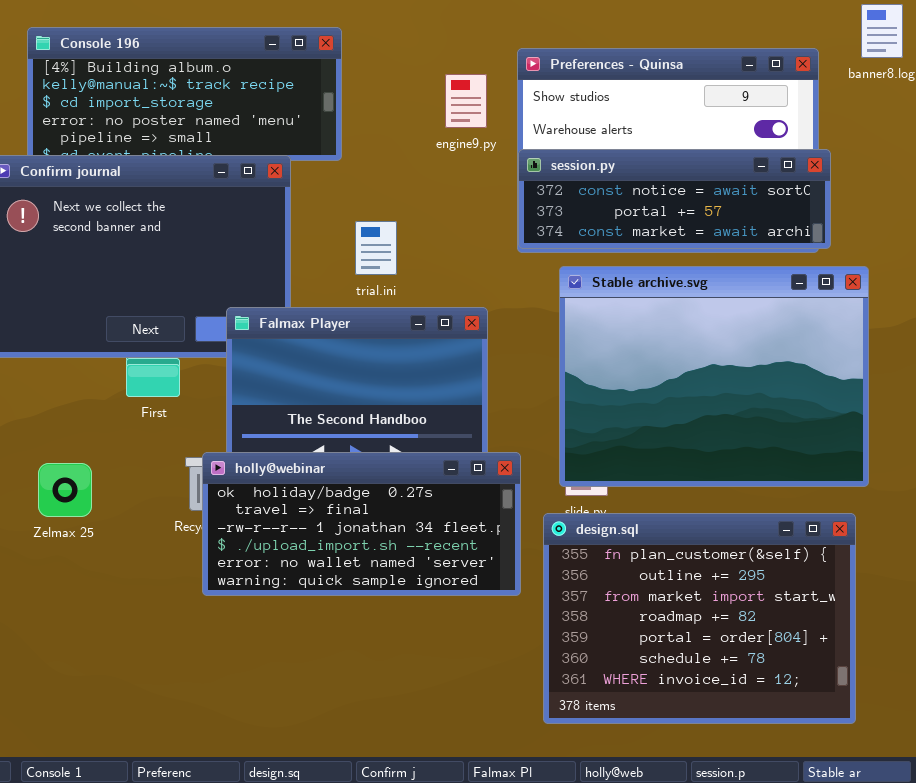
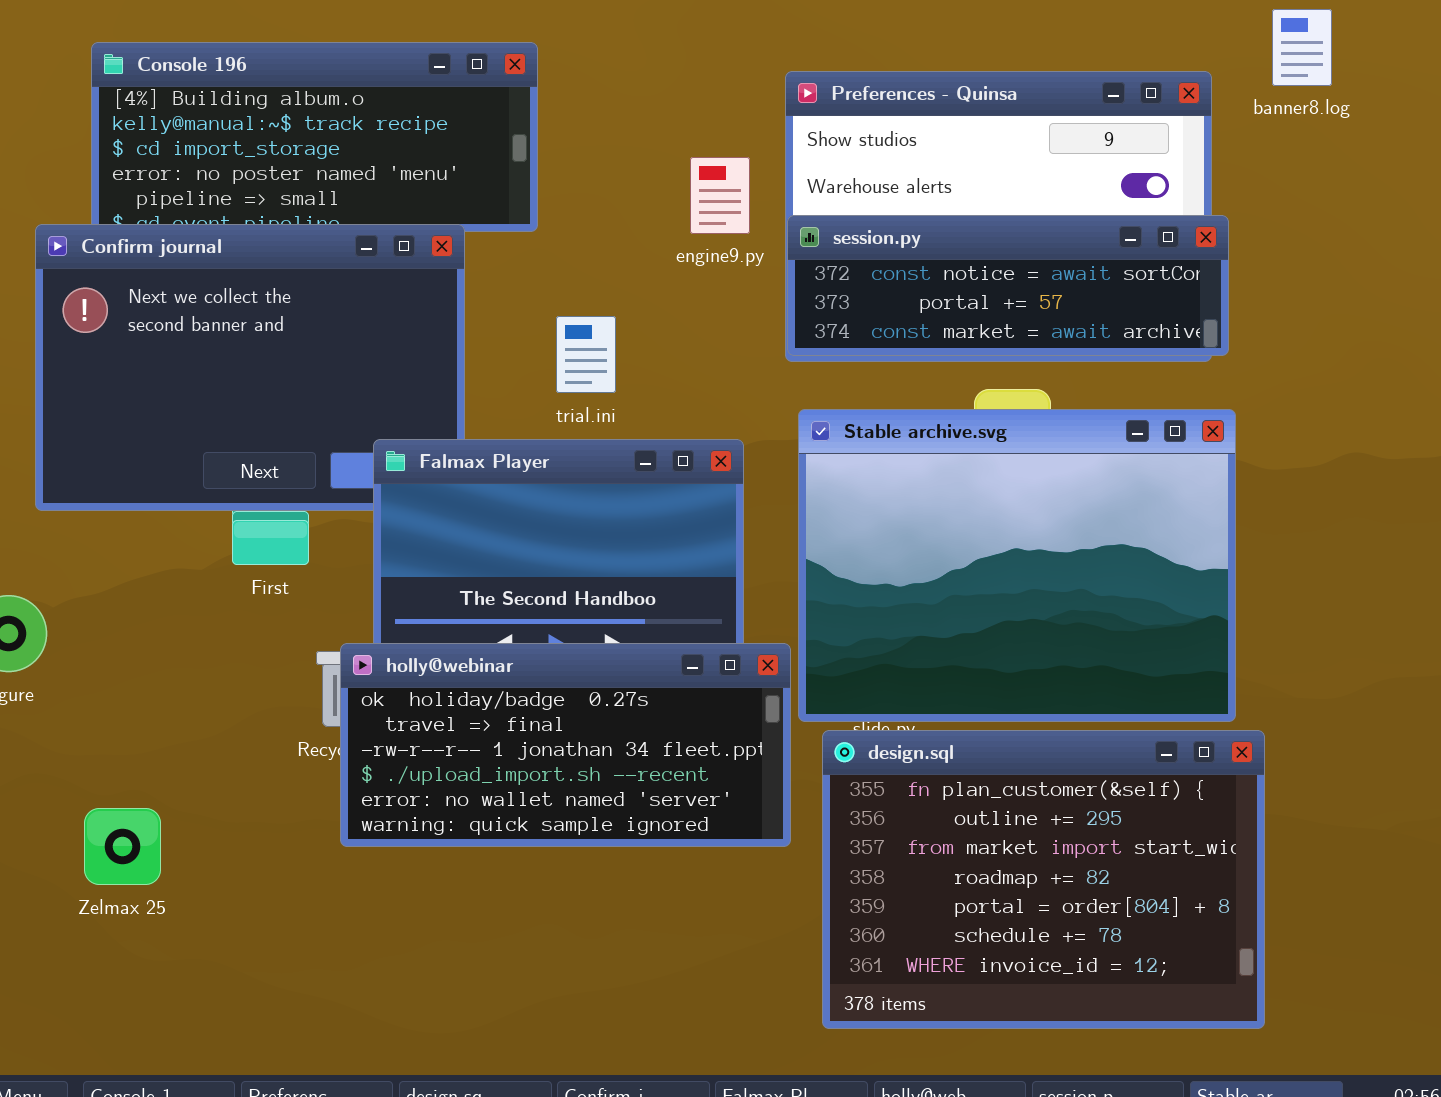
engine9.py: [445,74,487,128] -> [690,157,750,234], moved
Stable archive.svg: [559,266,869,487] -> [798,409,1236,722], moved
Zelmax 25: [38,463,92,517] -> [84,808,161,885], moved

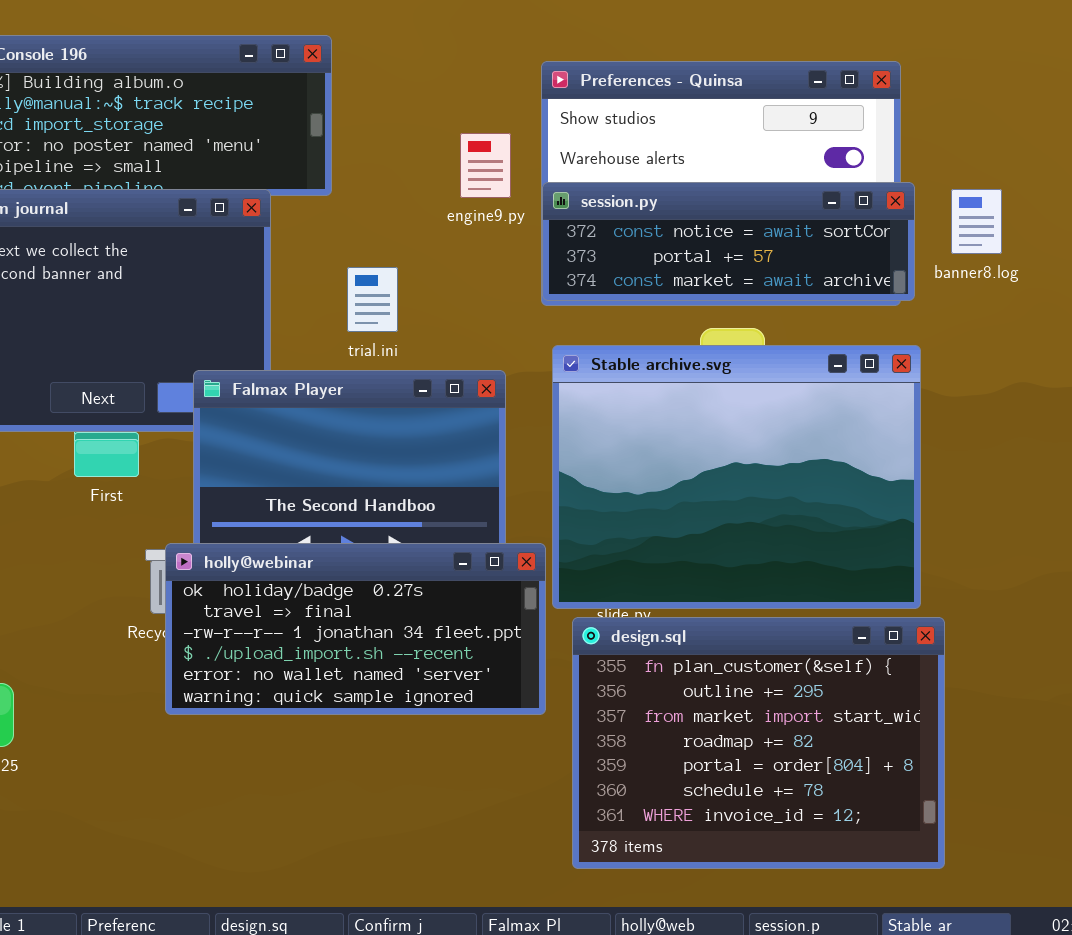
banner8.log: [1272,9,1332,86] -> [951,189,1002,254], moved

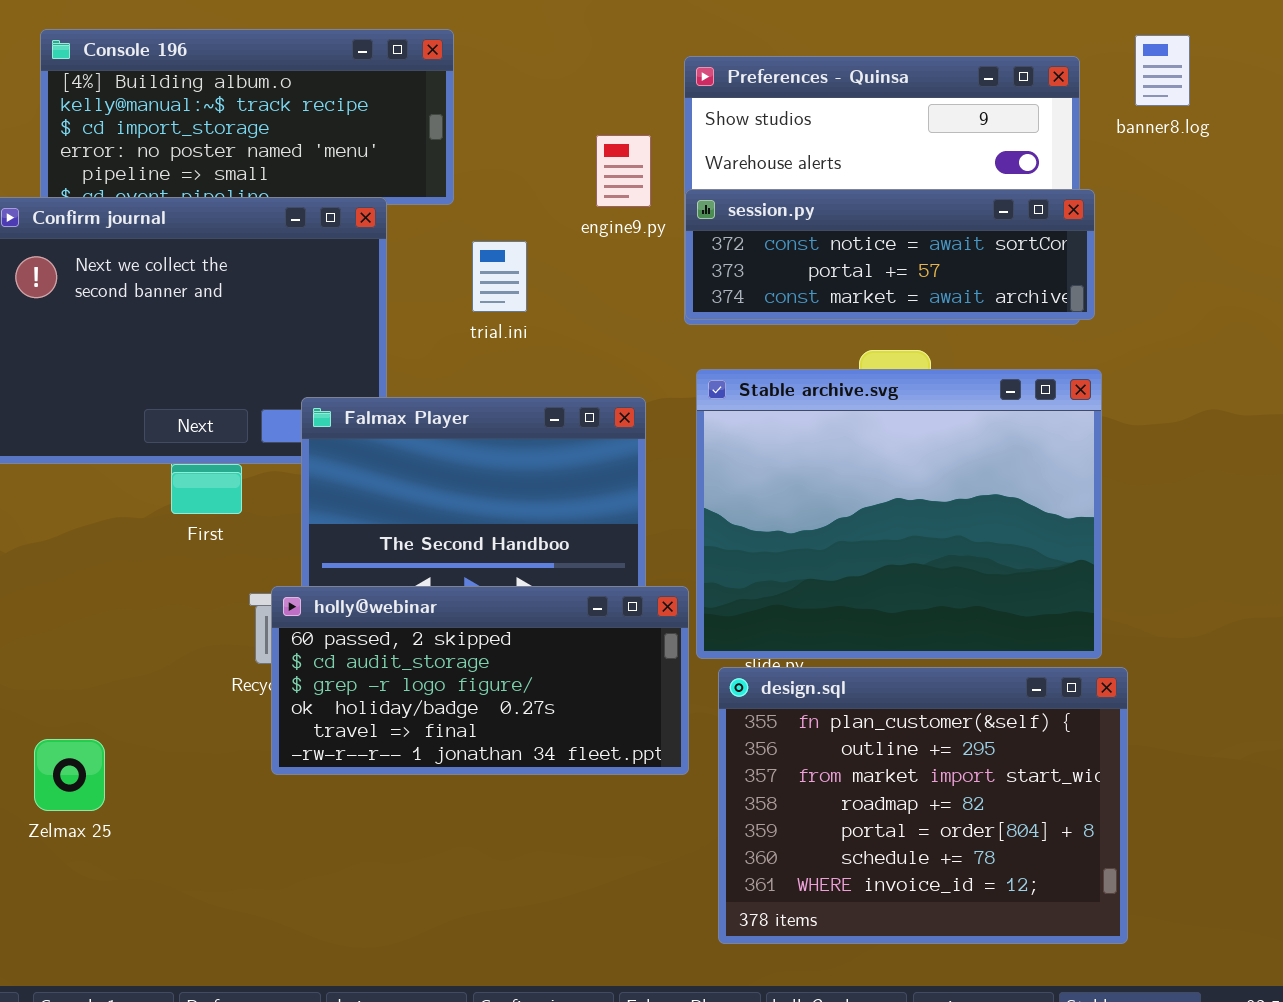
banner8.log: [951,189,1002,254] -> [1135,35,1190,106], moved
trial.ini: [347,267,398,332] -> [472,241,527,312], moved
holly@webinar: [165,543,546,715] -> [271,586,689,775], scrolled up 3 rows

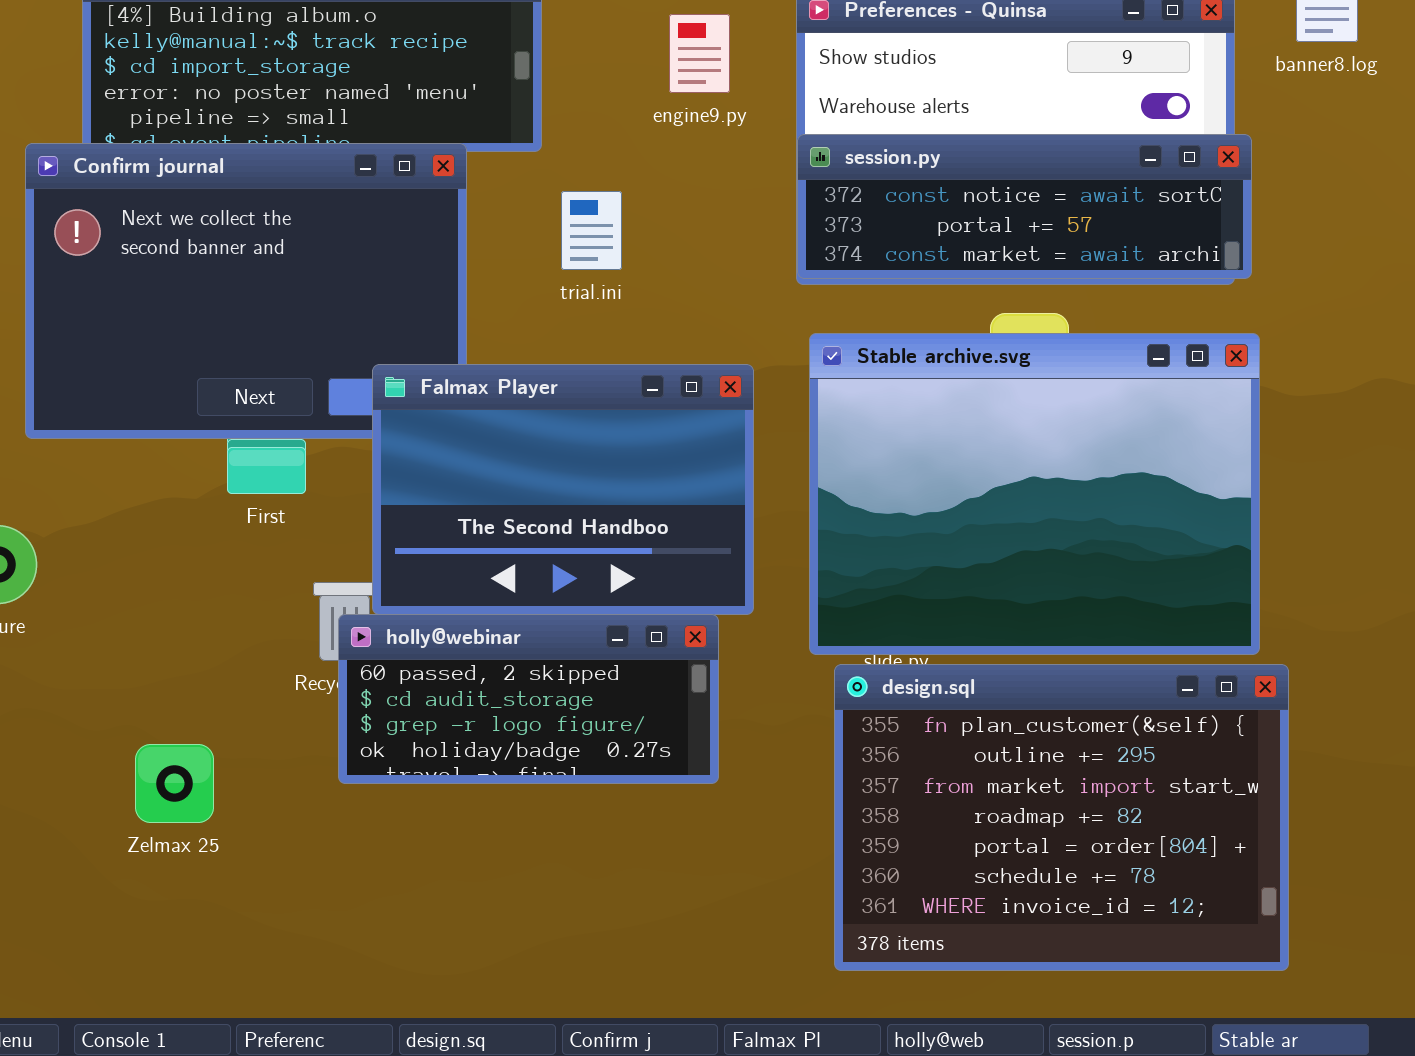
engine9.py: [596,135,651,207] -> [669,14,730,93], moved
holly@webinar: [271,586,689,775] -> [338,614,719,784], resized
Zelmax 25: [34,739,105,811] -> [135,744,214,823], moved

